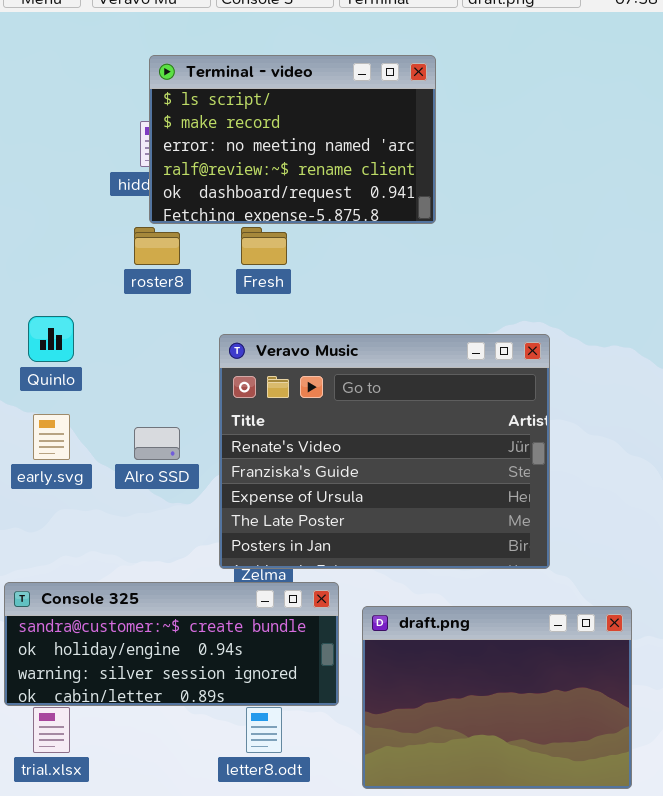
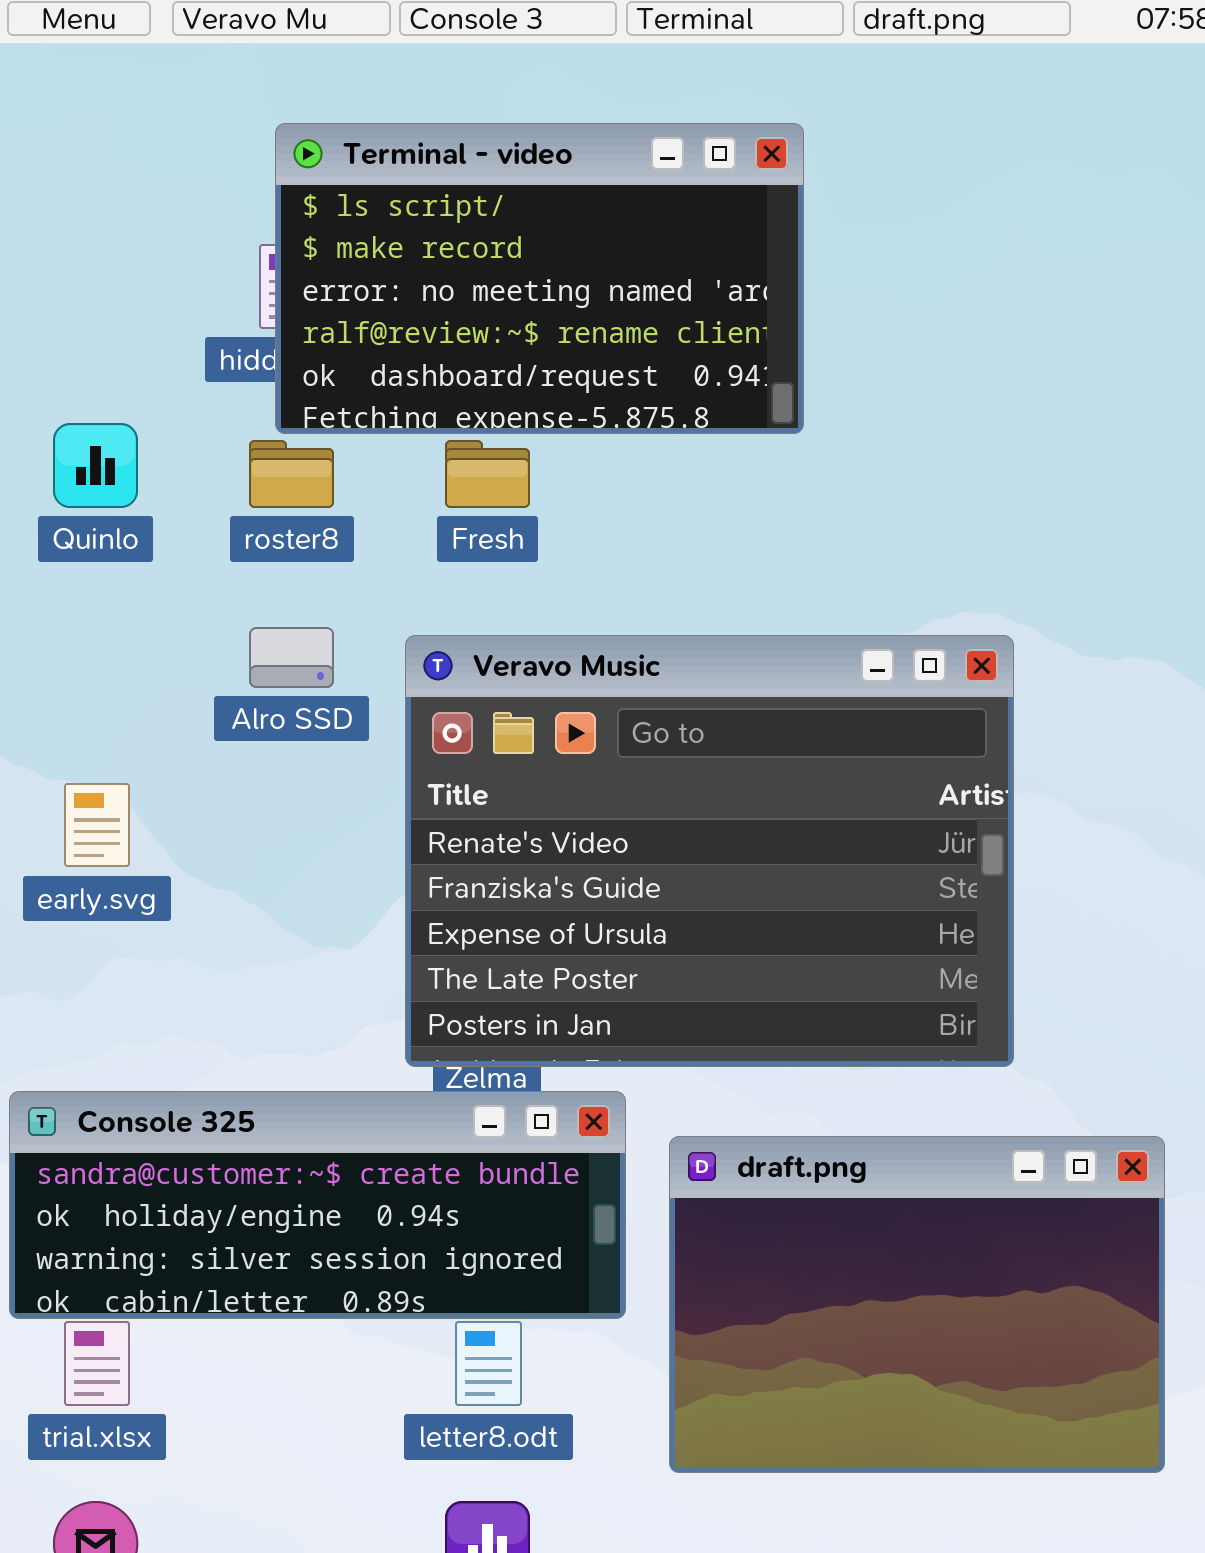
Quinlo: [28,316,74,362] -> [53,423,138,508], moved
Alro SSD: [134,427,180,460] -> [249,627,334,688], moved

